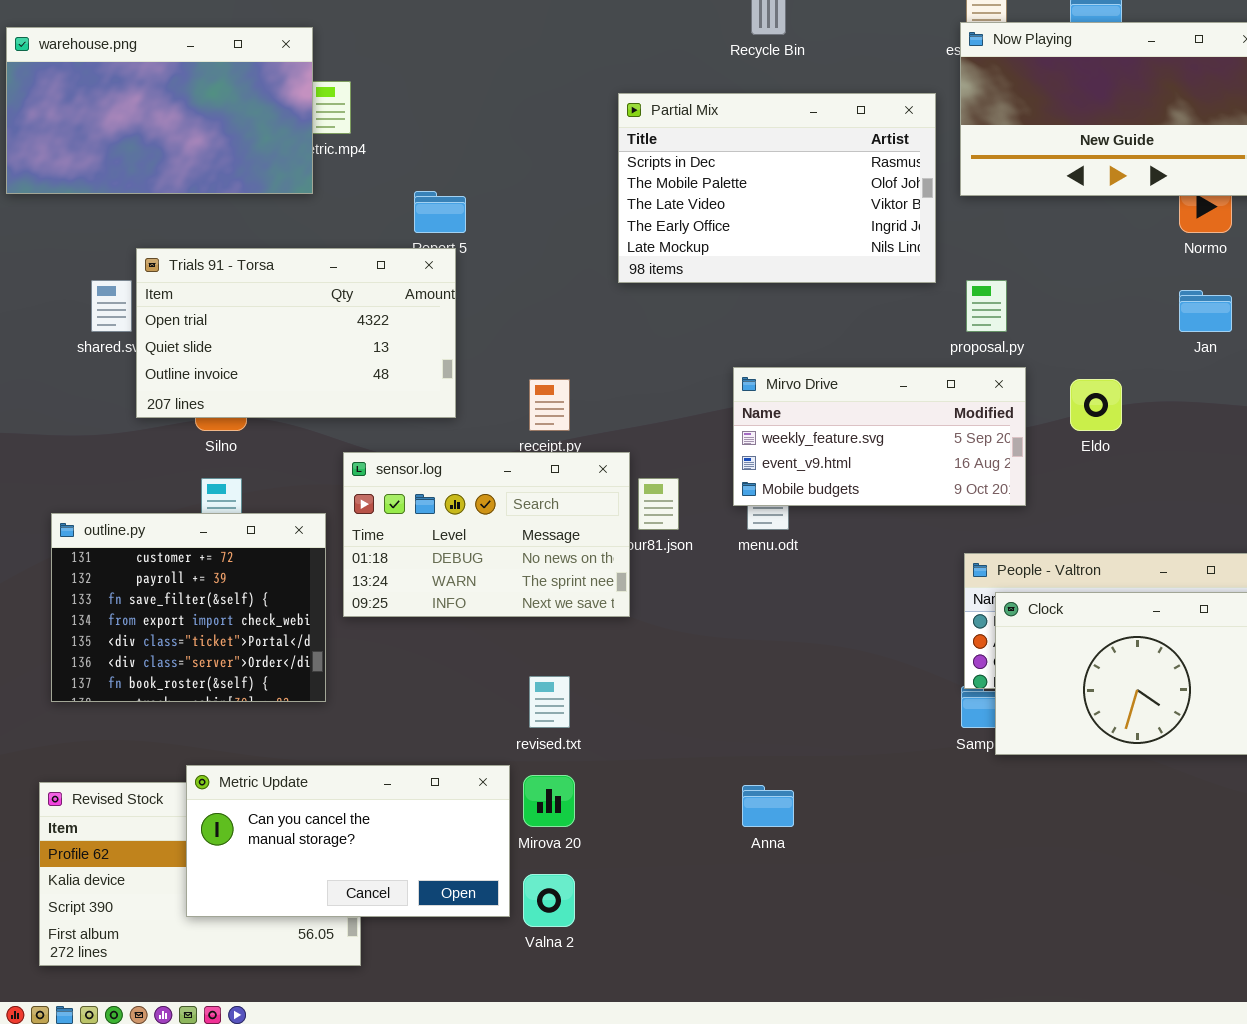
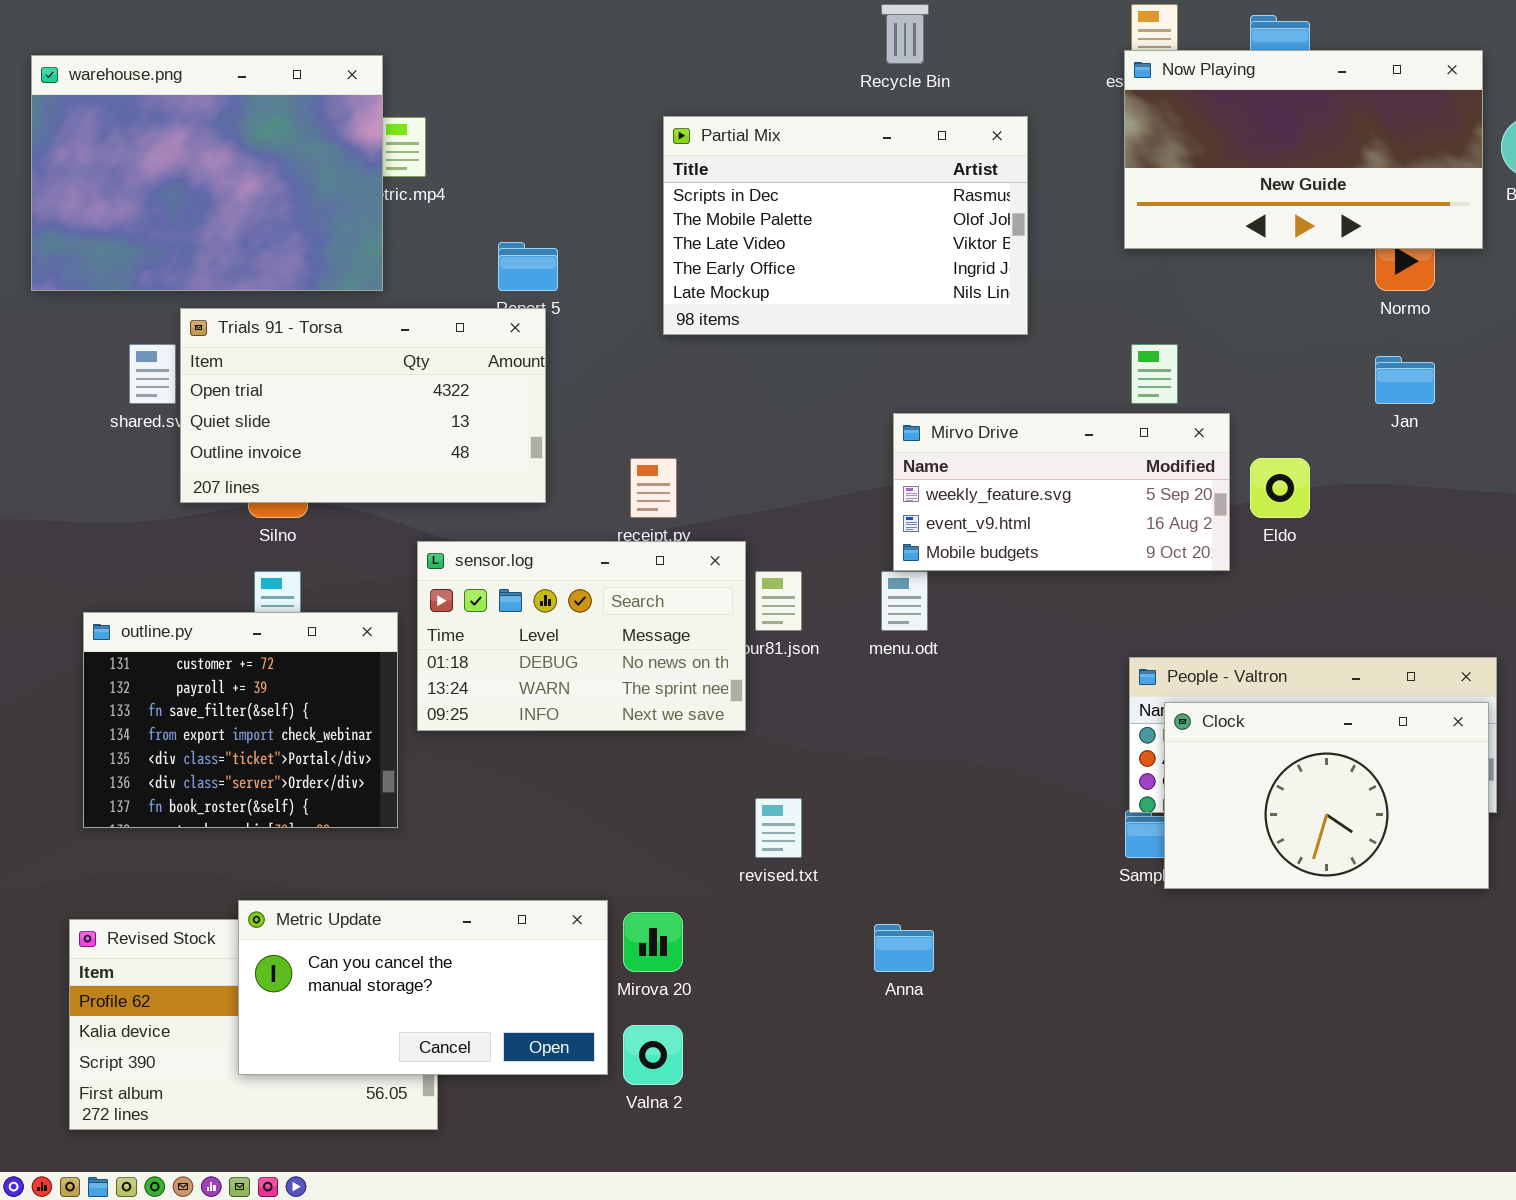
warehouse.png: [6,27,313,194] -> [31,55,383,291], resized
Partial Mix: [618,93,936,283] -> [663,116,1028,335], moved
Mirvo Drive: [733,367,1026,506] -> [893,413,1230,571], moved
revised.txt: [529,676,570,728] -> [755,798,802,858], moved

